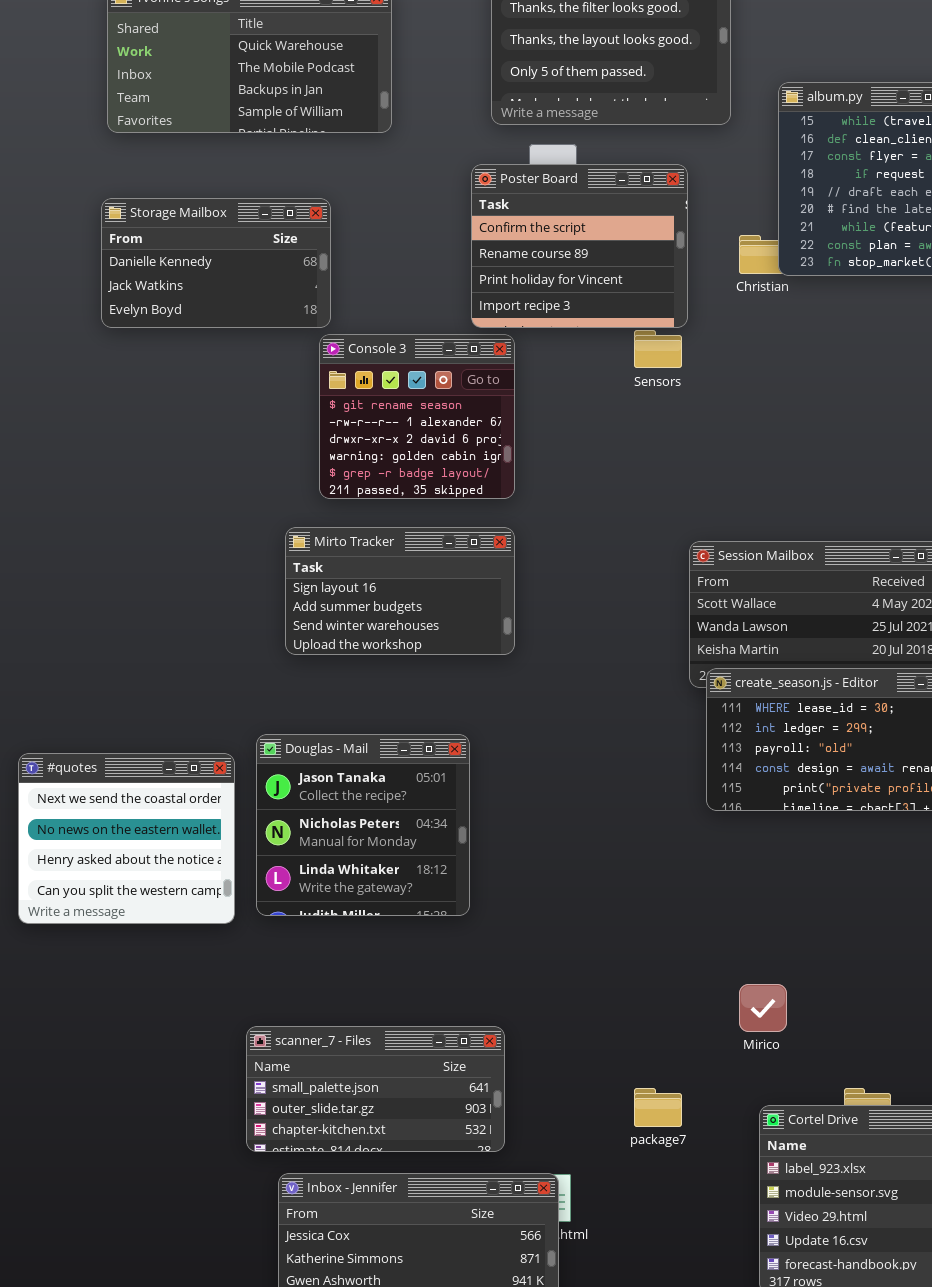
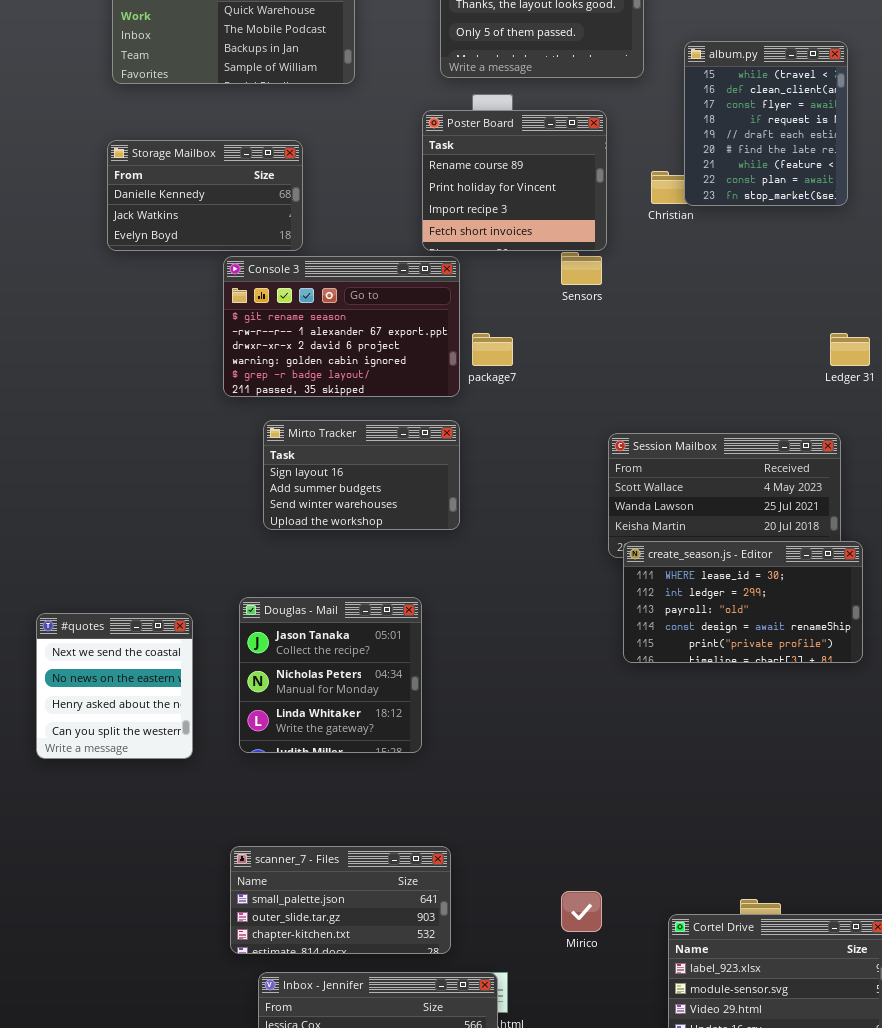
Poster Board: [471,164,688,328] -> [422,110,607,251], scrolled down 1 row
Console 3: [319,334,515,499] -> [223,256,460,397], resized
#quotes: [18,753,235,924] -> [36,613,193,759], resized
Mirico: [739,984,787,1032] -> [561,891,602,932], moved
package7: [634,1088,682,1127] -> [472,333,513,366], moved

